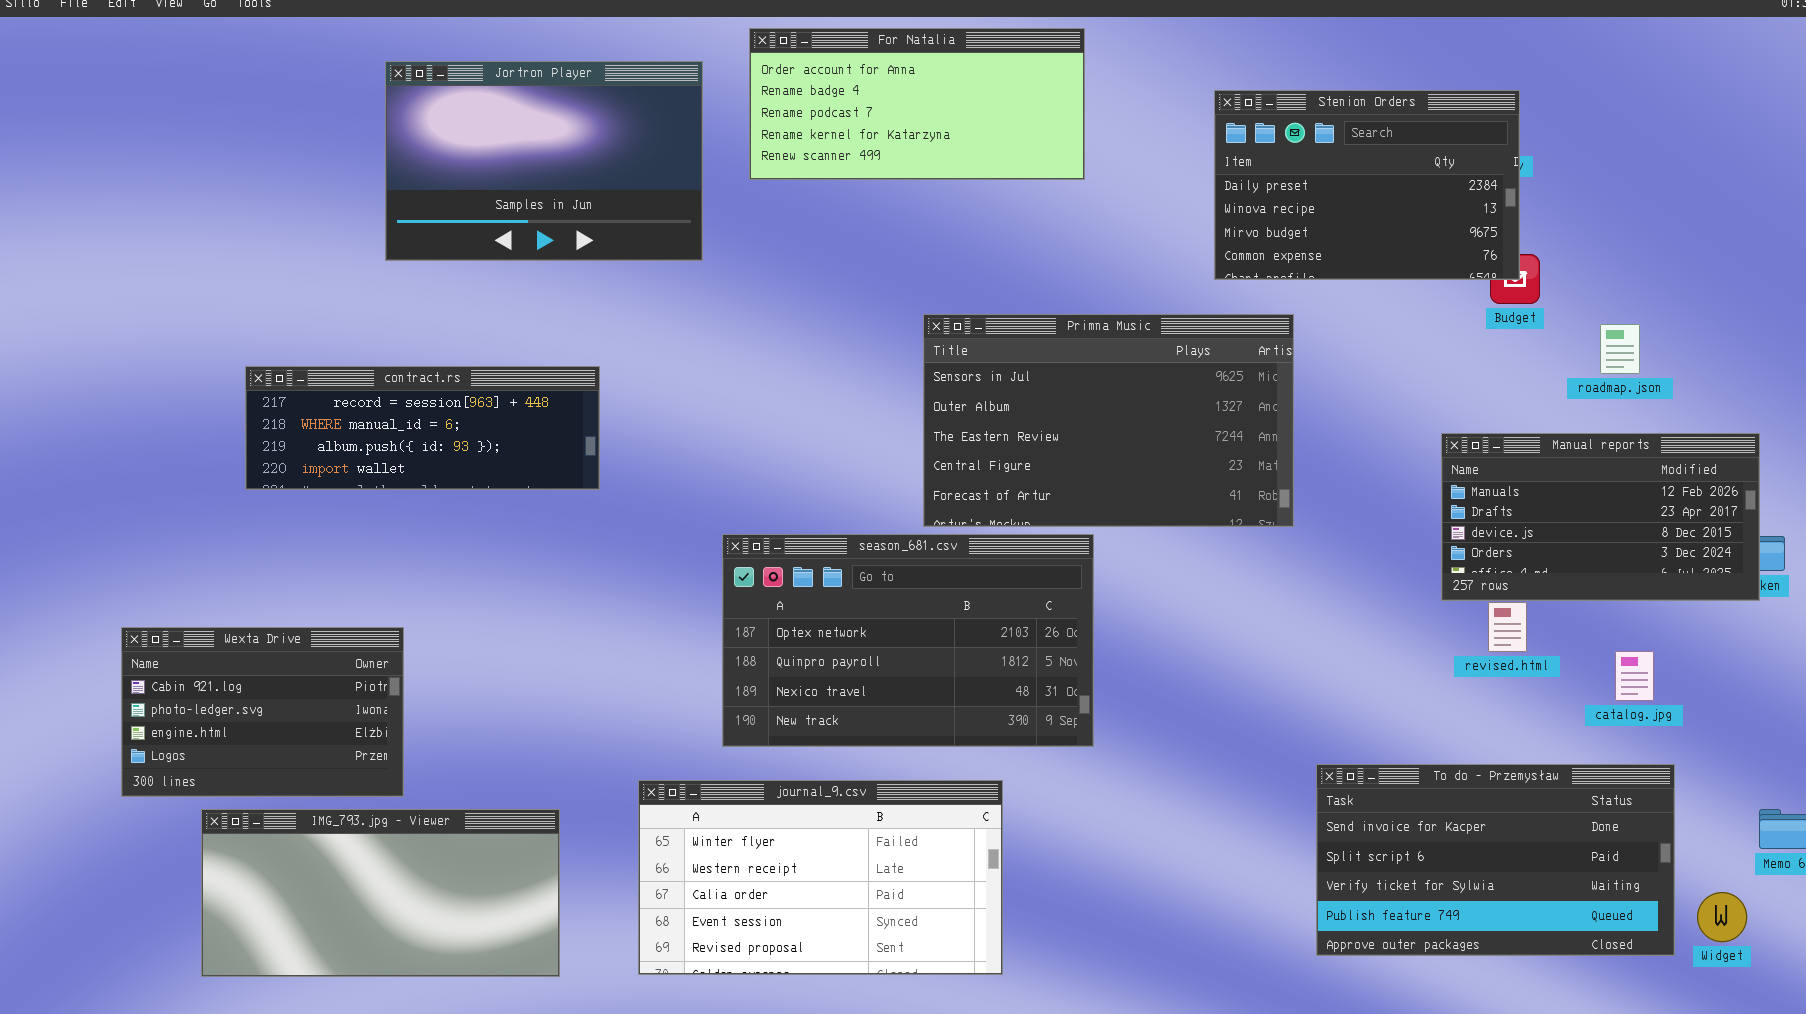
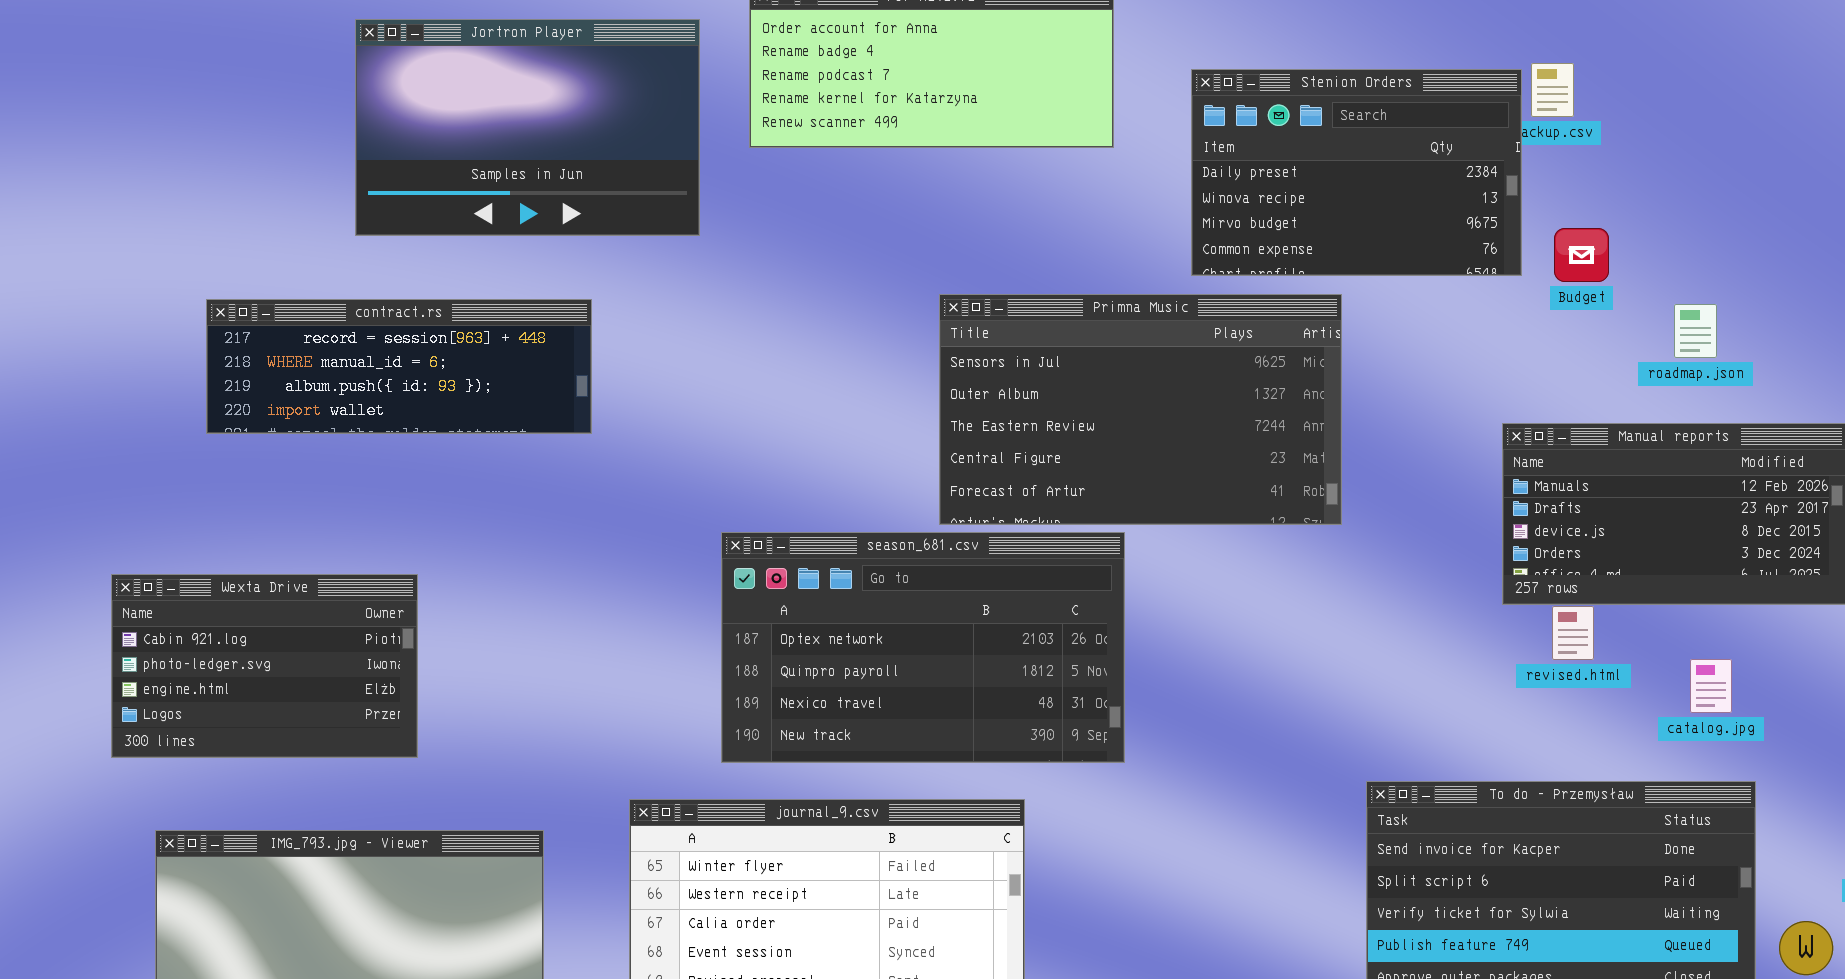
Stenion Orders: [1214,90,1520,280] -> [1191,69,1522,276], moved
contract.rs: [245,366,600,490] -> [206,299,592,434], moved
Wexta Drive: [121,627,404,797] -> [111,574,418,758], moved

